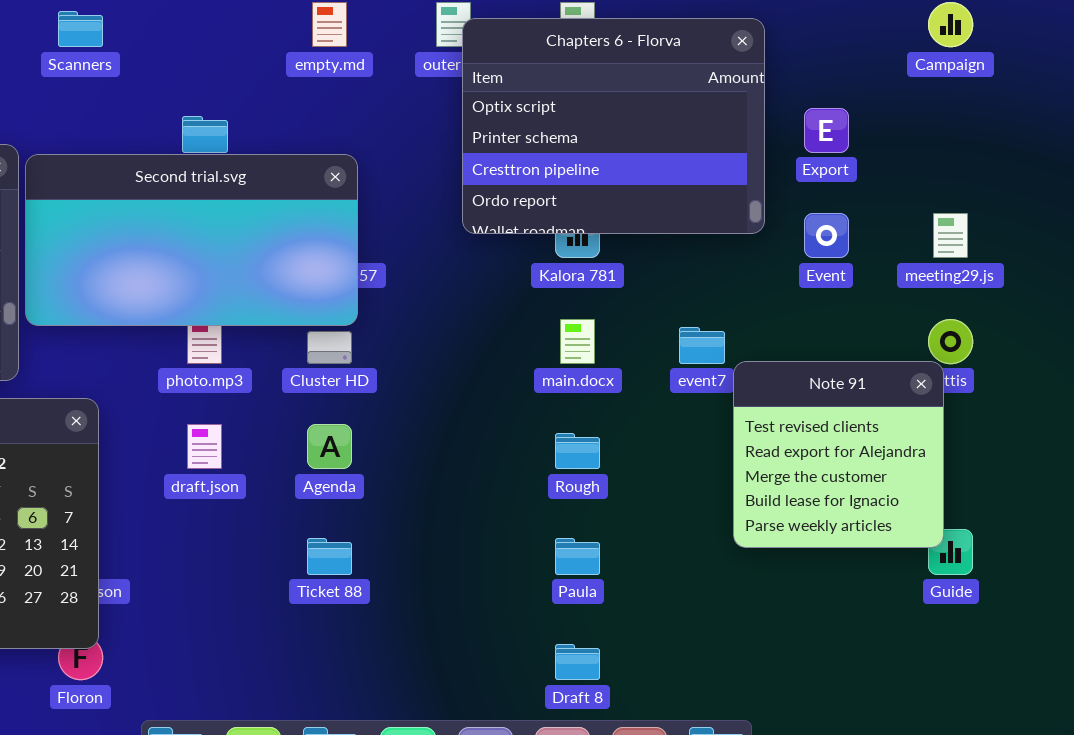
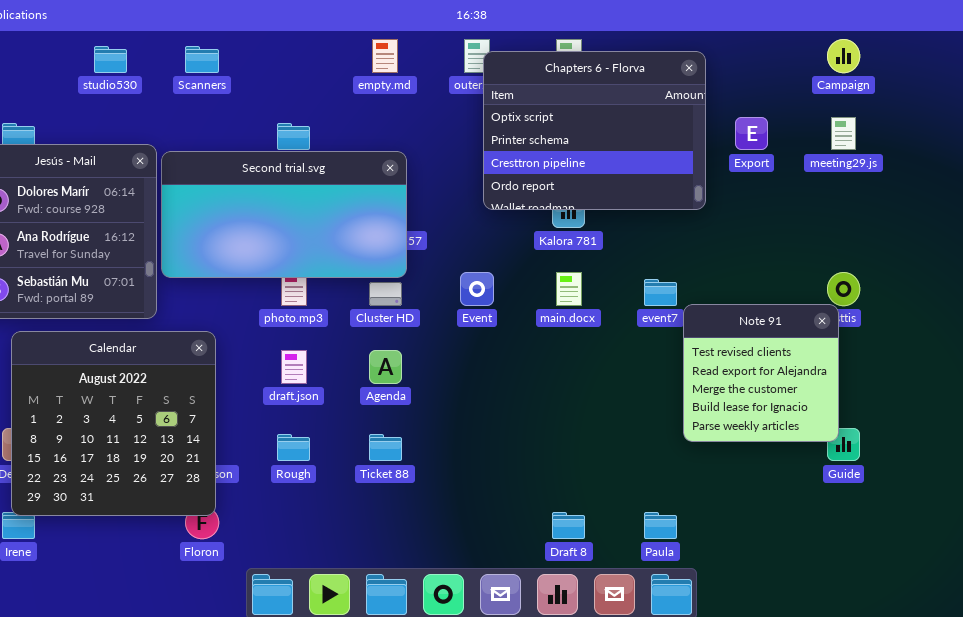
Event: [804,213,849,258] -> [460,272,494,306], moved
meeting29.js: [933,213,968,258] -> [831,117,856,150], moved
Rough: [555,433,600,469] -> [277,434,310,461], moved
Paula: [555,538,600,575] -> [644,512,677,539], moved

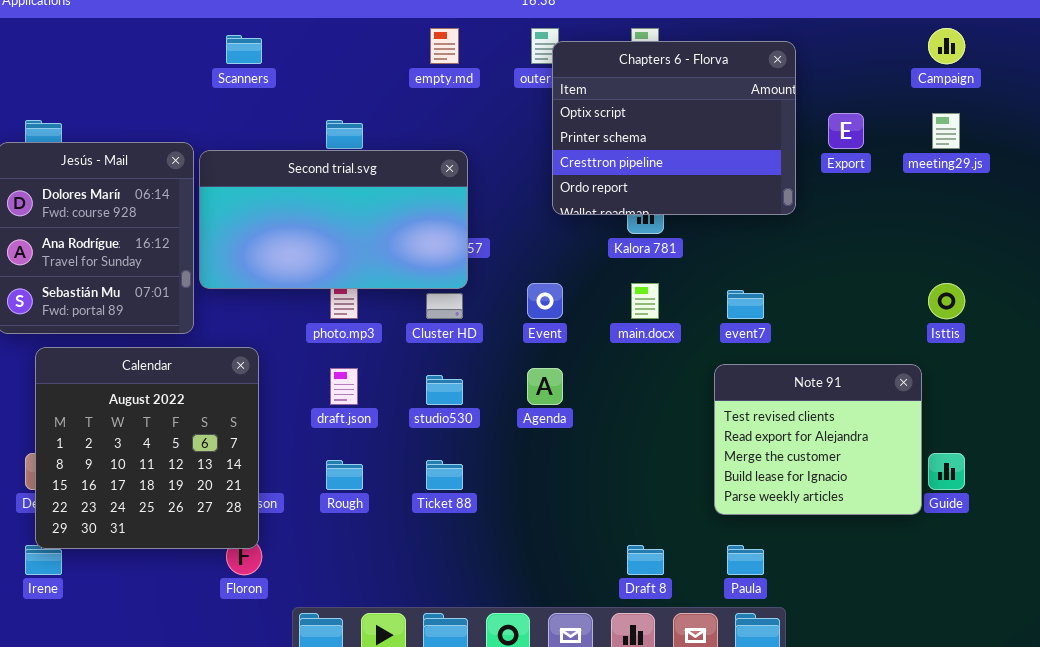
studio530: [94,46,127,73] -> [426,375,463,405], moved
Note 91: [683,304,839,442] -> [714,364,922,515], moved, resized
Agenda: [369,350,402,384] -> [527,368,563,405], moved

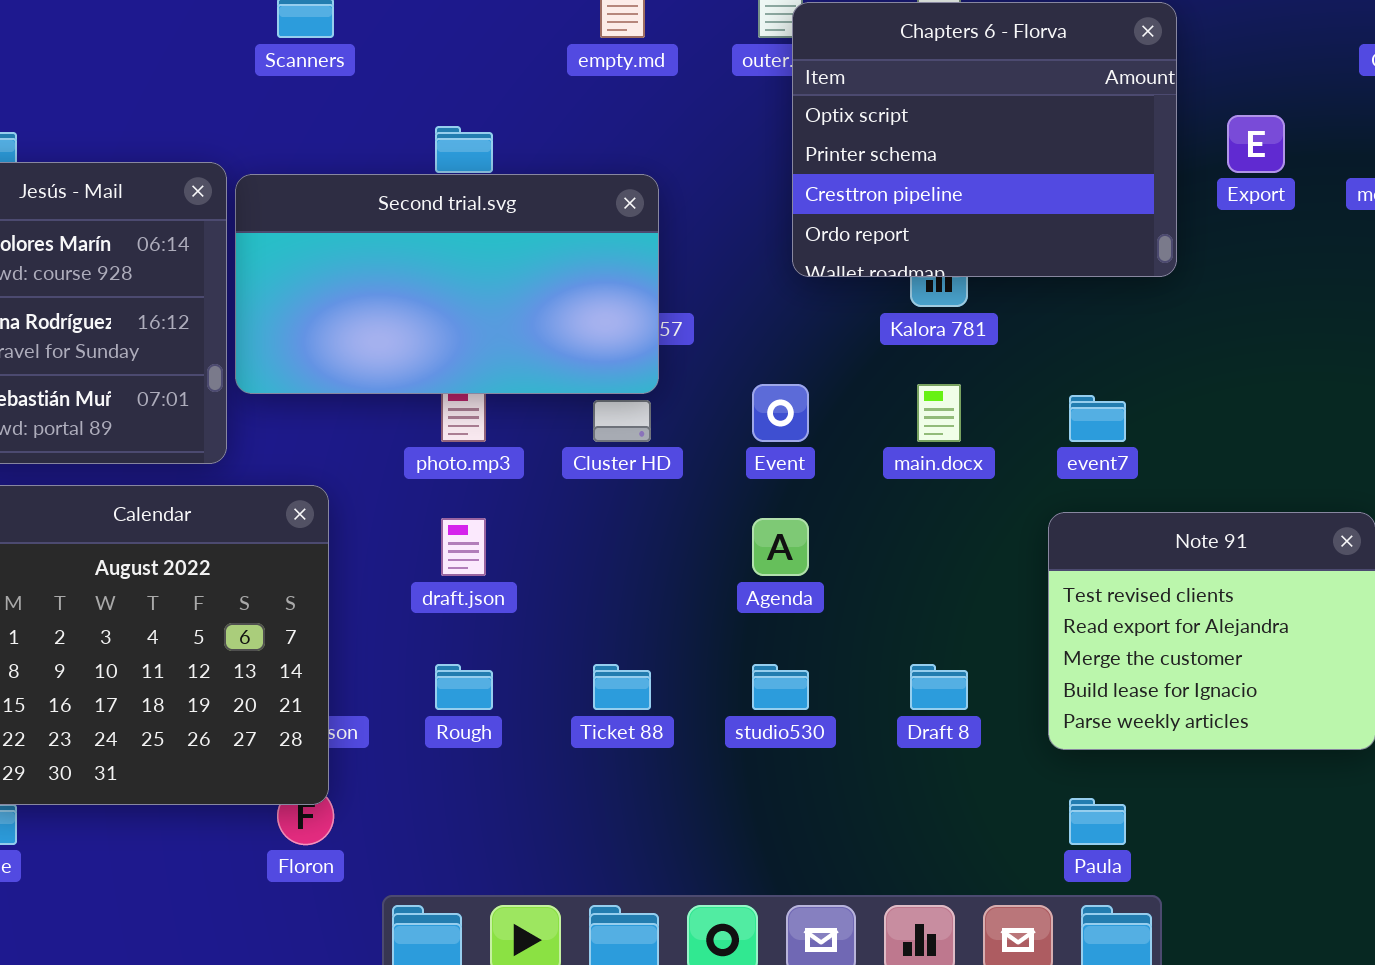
studio530: [426,375,463,405] -> [752,664,809,710], moved
Draft 8: [627,545,664,575] -> [910,664,968,710], moved

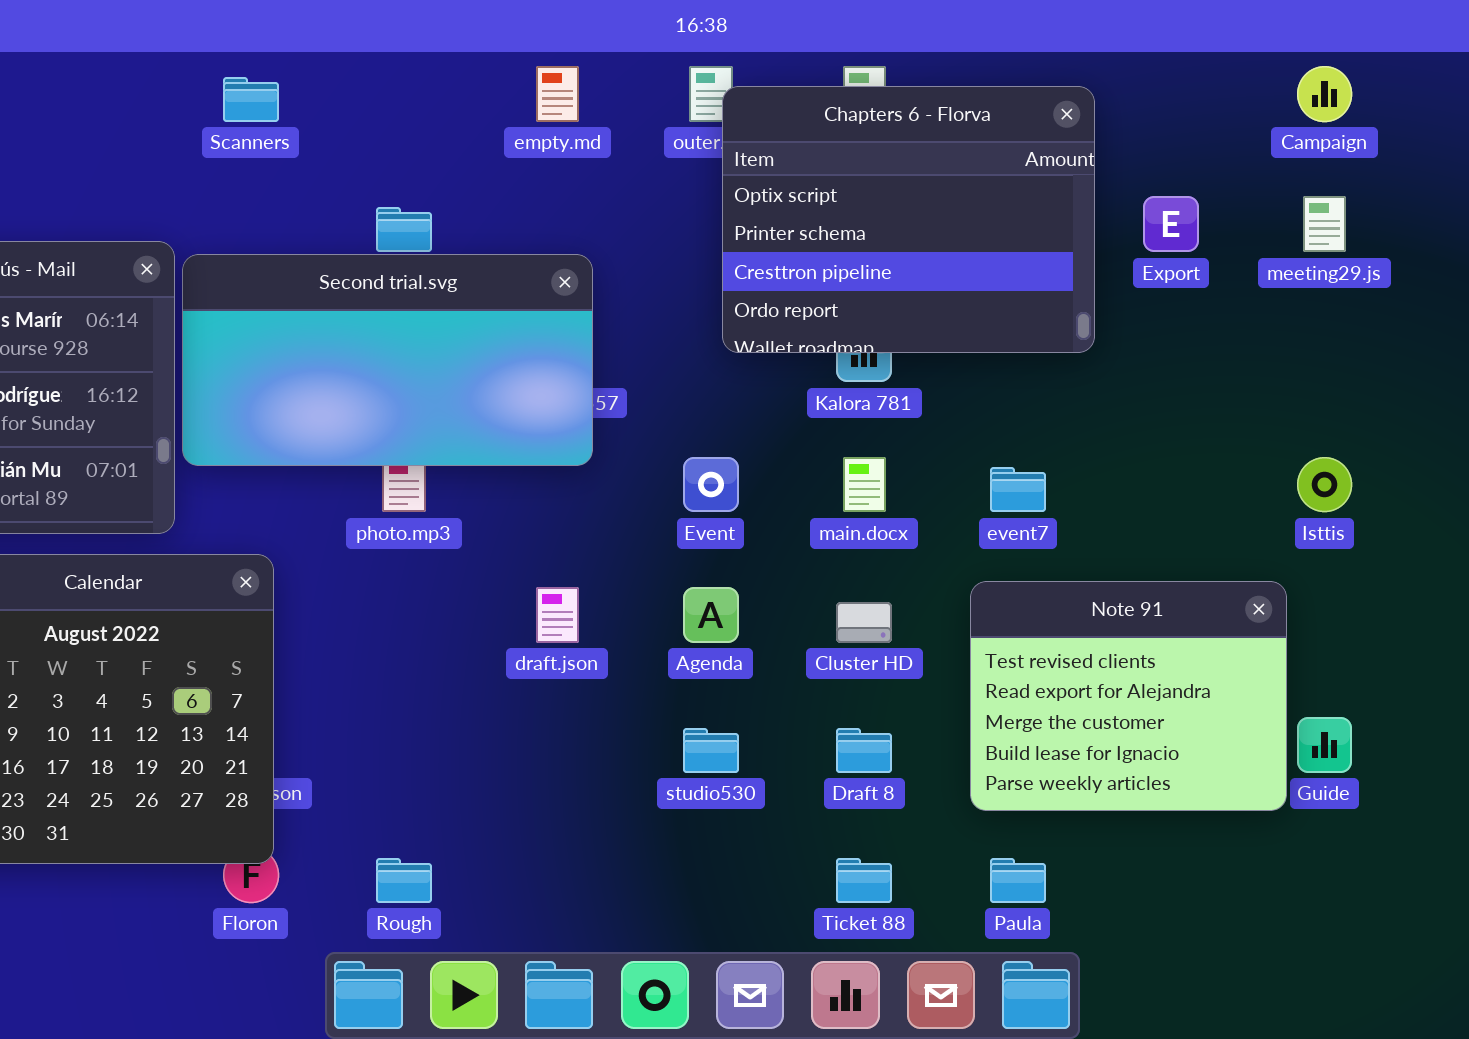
Cluster HD: [593,400,651,442] -> [836,602,892,643], moved
draft.json: [441,518,486,576] -> [536,587,579,643], moved
Rough: [435,664,493,710] -> [376,858,432,903], moved
Ticket 88: [593,664,651,710] -> [836,858,892,903], moved

